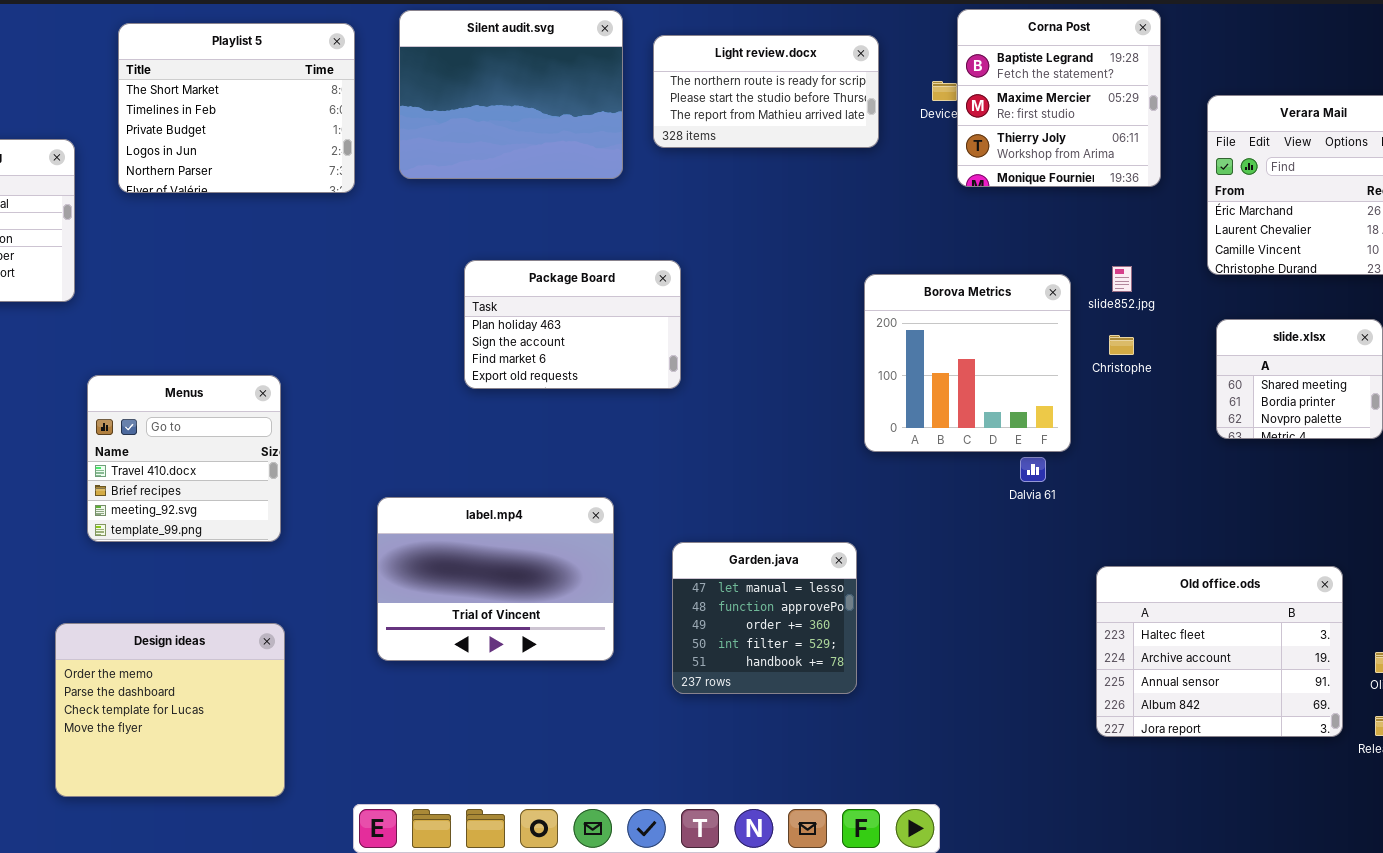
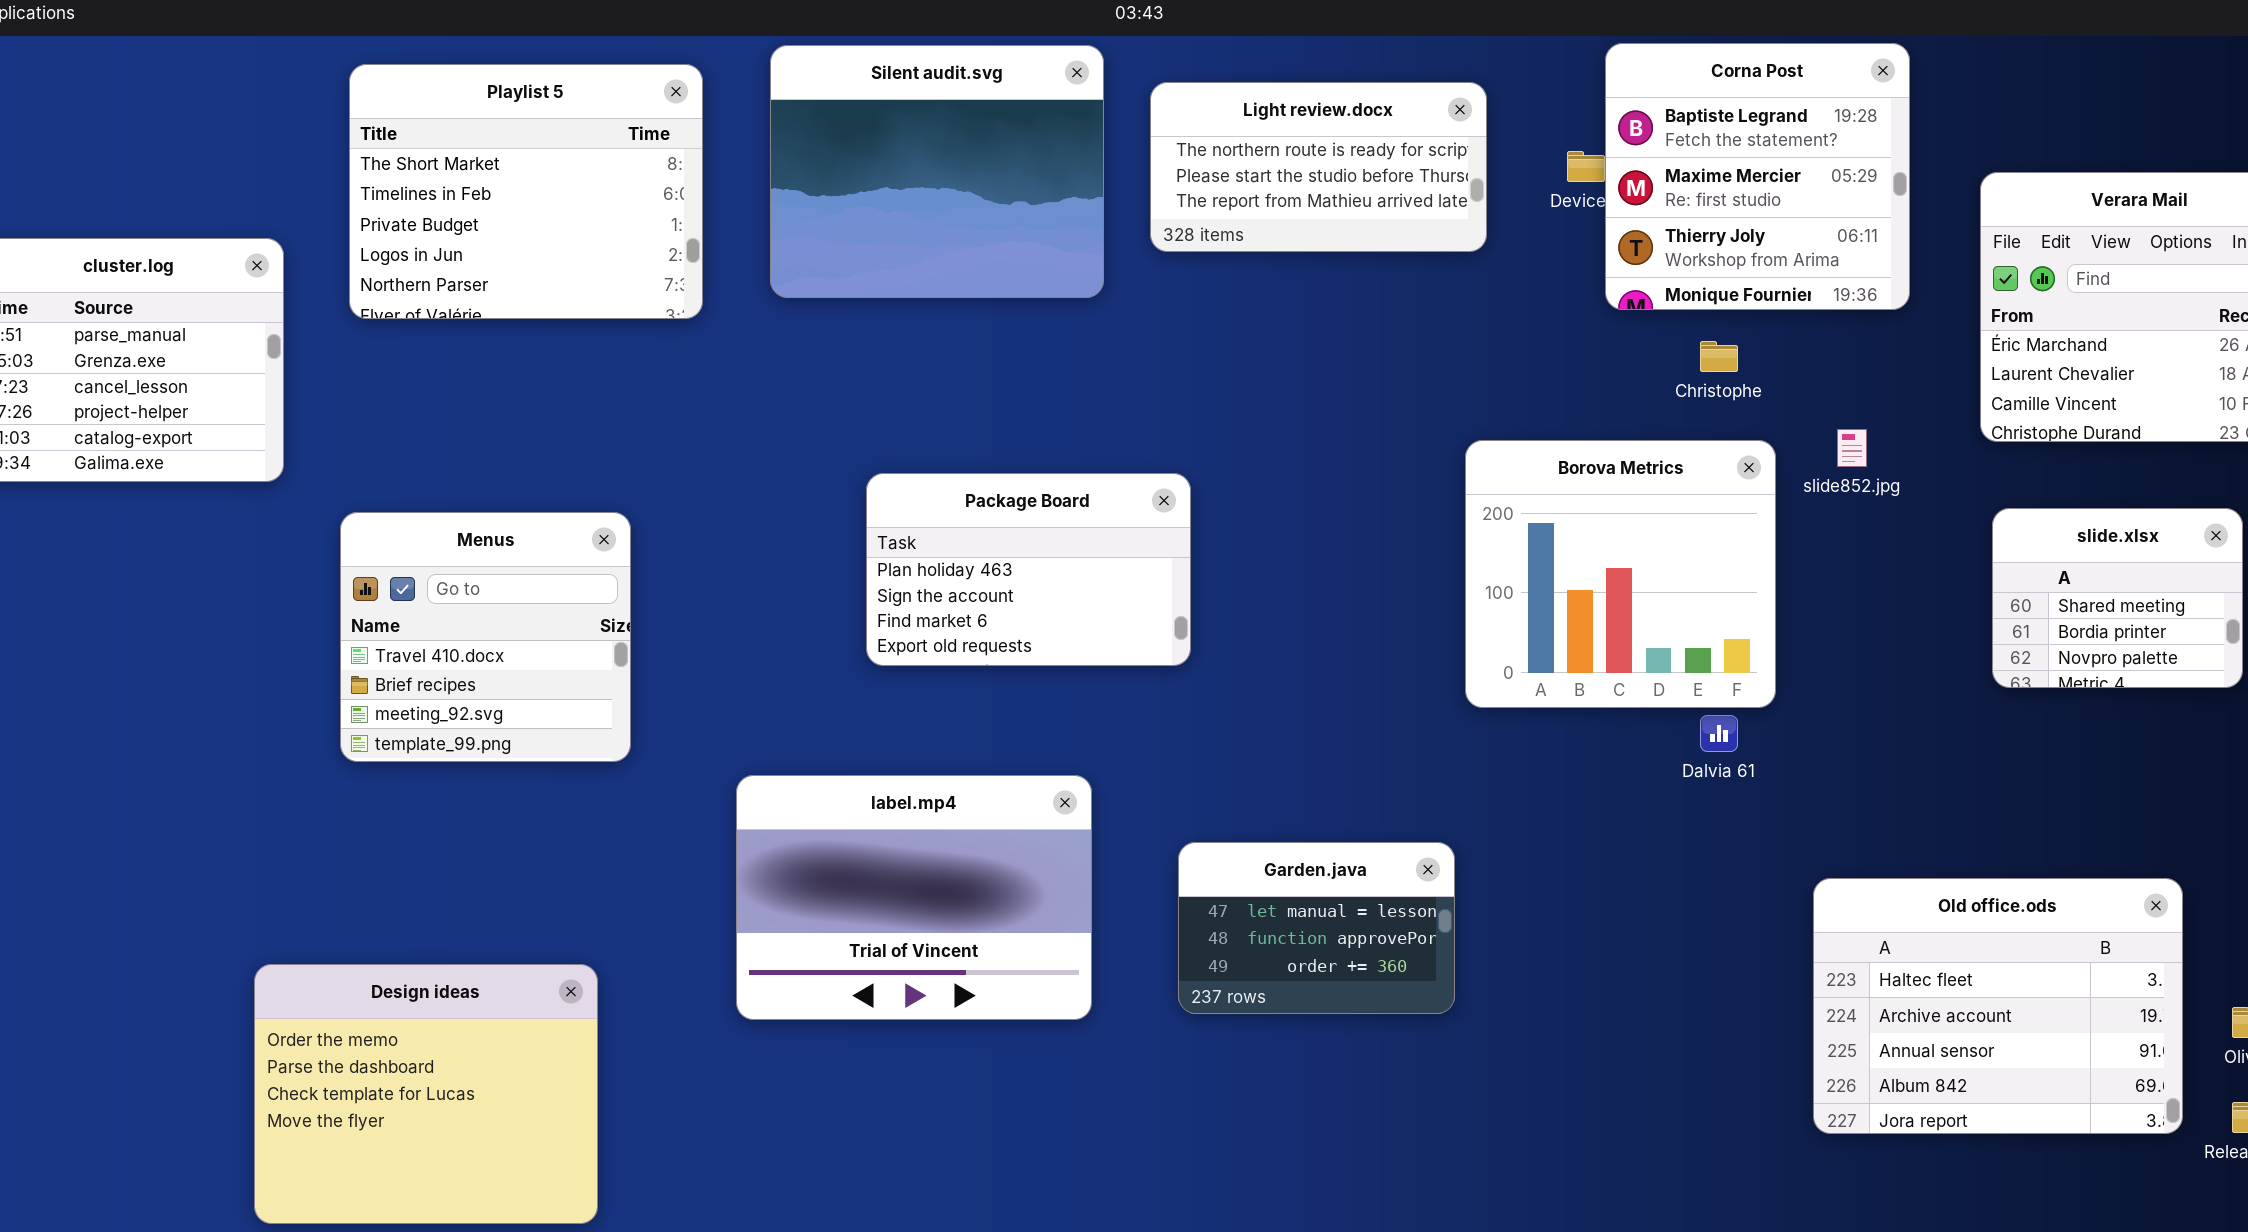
Package Board: [464,260,681,389] -> [866,473,1191,666], moved
Christophe: [1109,335,1134,355] -> [1700,341,1738,372], moved
Menus: [87,375,281,542] -> [340,512,631,762], moved
Garden.java: [672,542,857,694] -> [1178,842,1455,1014], resized

